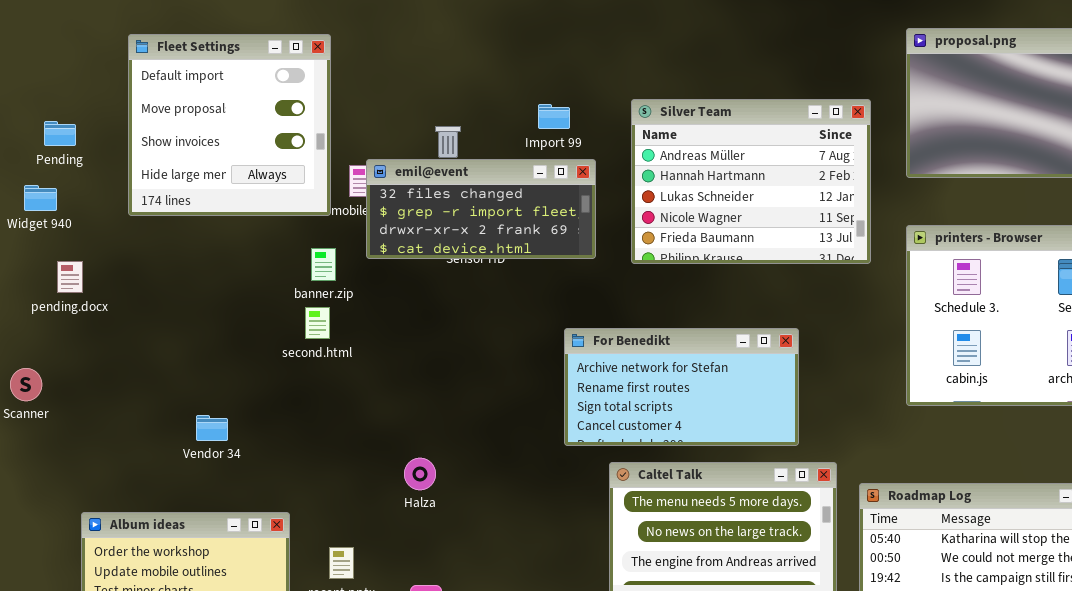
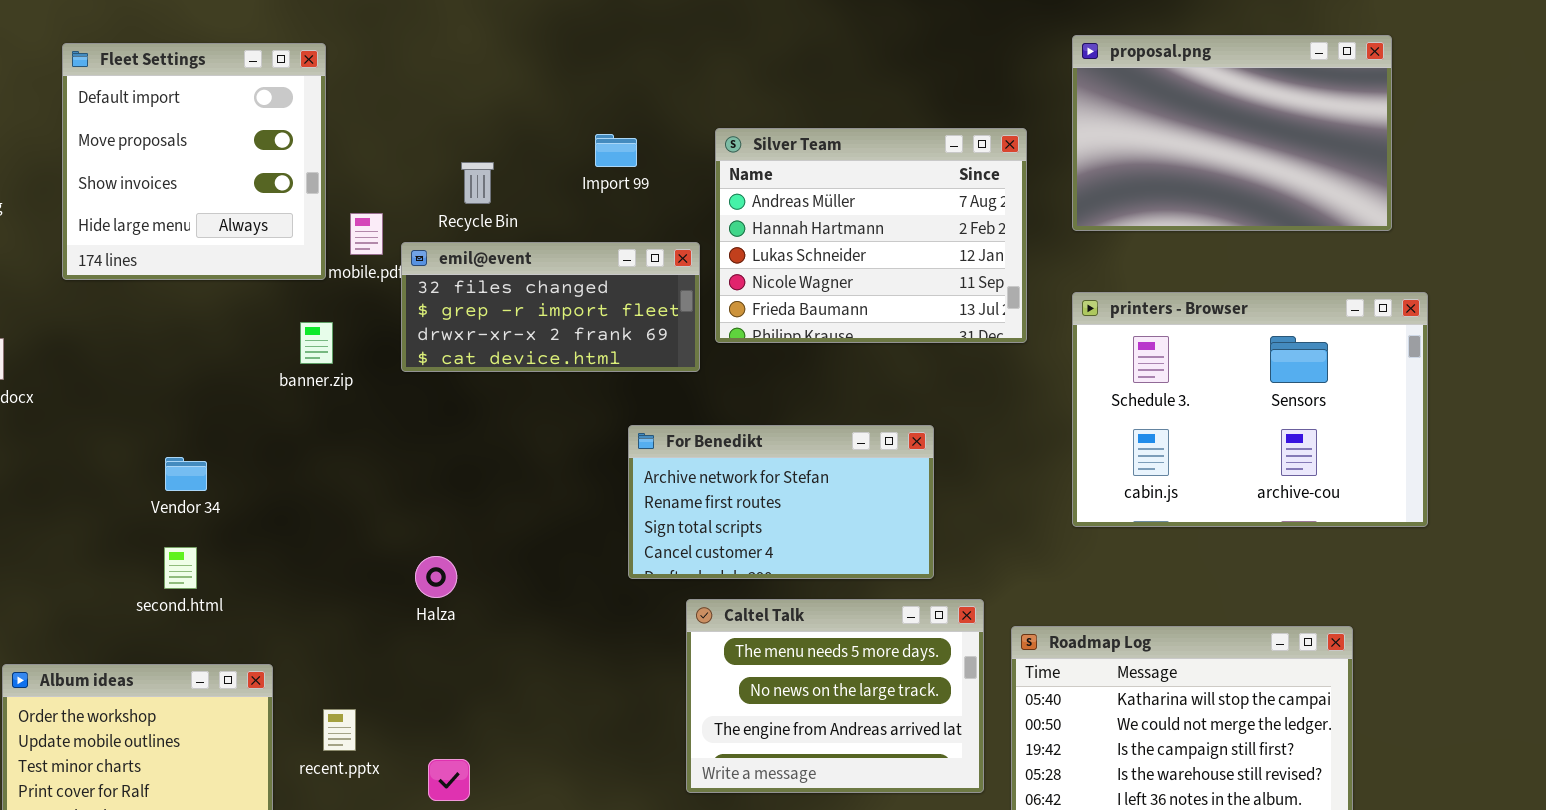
emil@event: [366,159,596,259] -> [401,242,700,372], moved
second.html: [305,307,330,339] -> [164,547,197,589], moved
Vendor 34: [196,415,228,441] -> [165,457,207,491], moved
Halza: [404,458,436,490] -> [415,556,457,598], moved

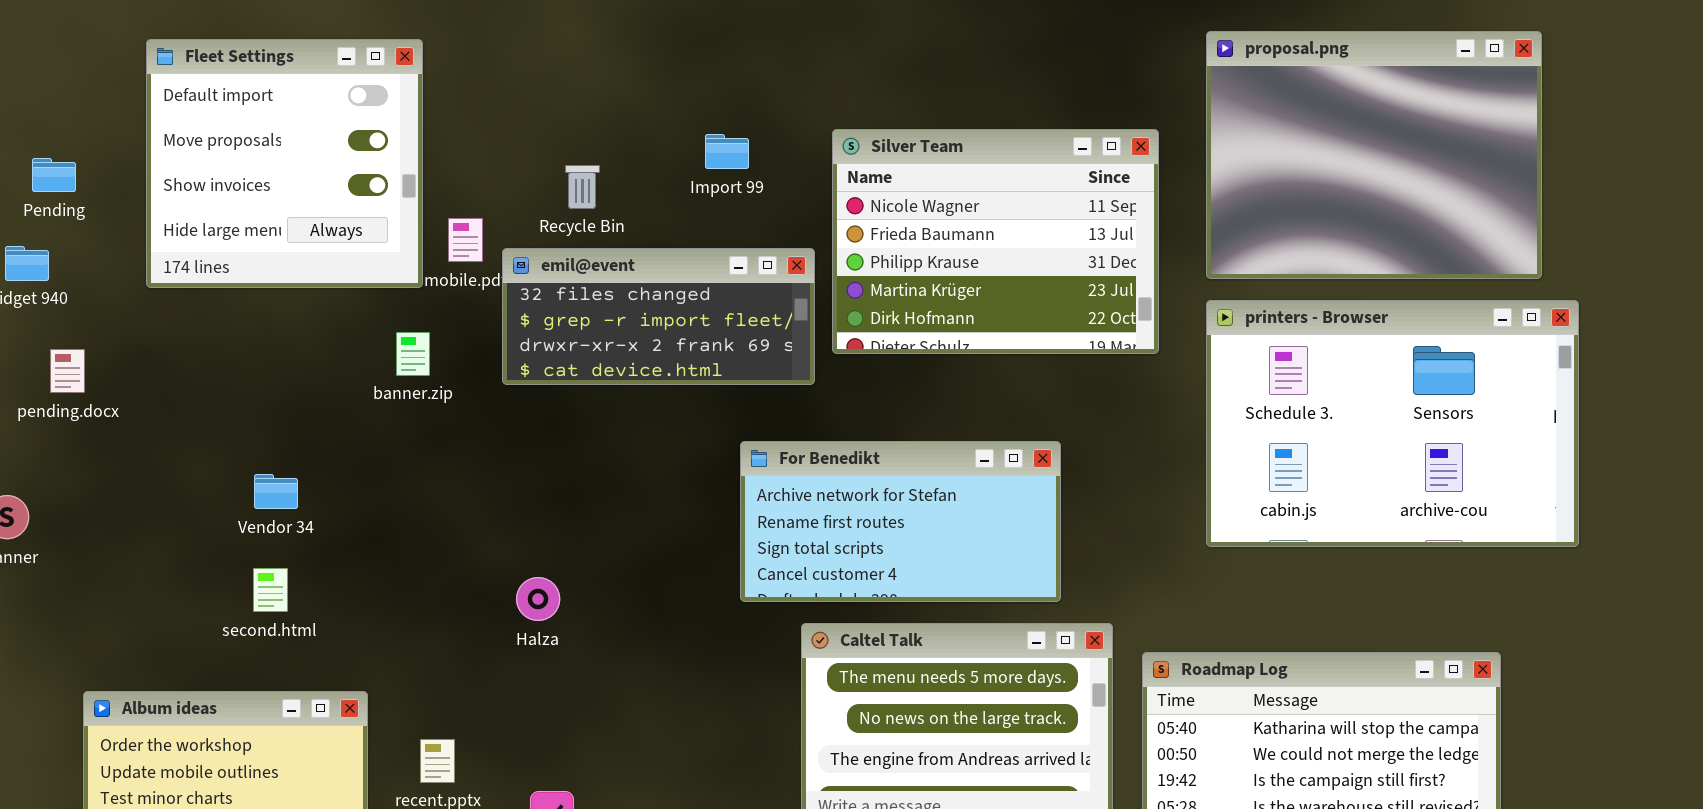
proposal.png: [1072,35,1392,231] -> [1206,31,1542,279], resized
Silver Team: [715,128,1027,343] -> [832,129,1159,354], scrolled down 3 rows

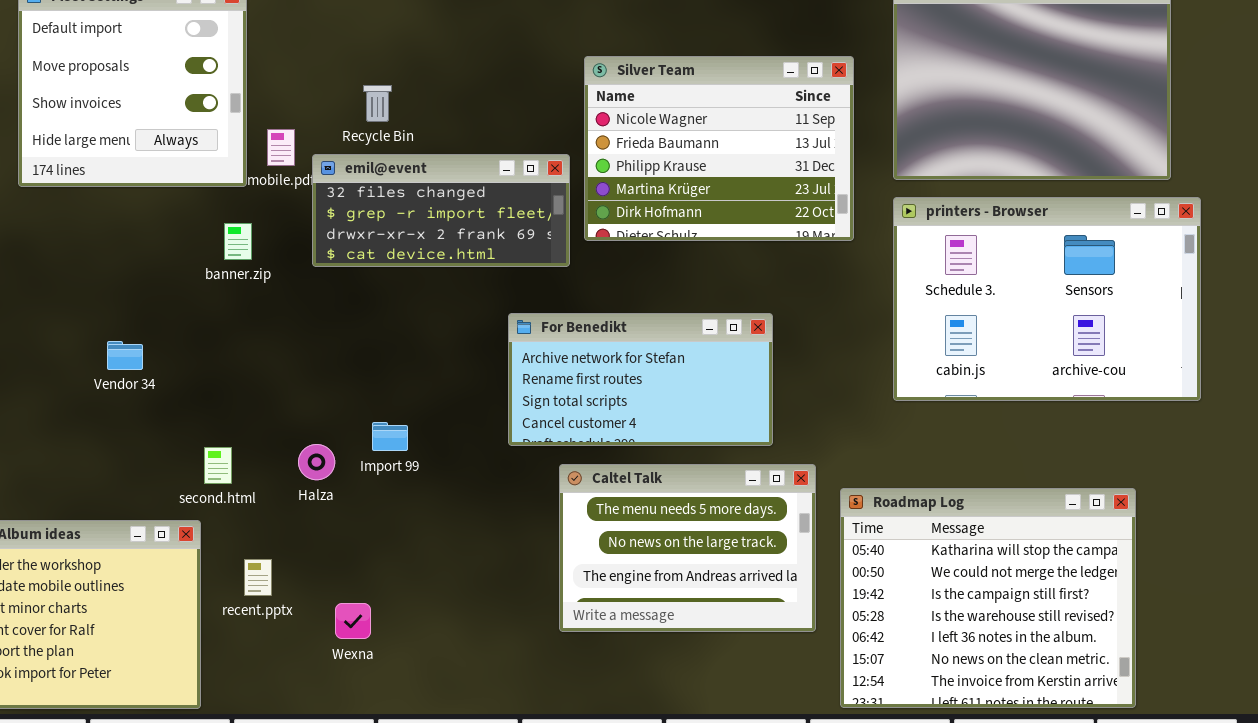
Import 99: [705,134,749,169] -> [372,422,408,451], moved
second.html: [253,568,288,612] -> [204,447,232,484], moved
Halza: [516,577,560,621] -> [298,444,335,480], moved

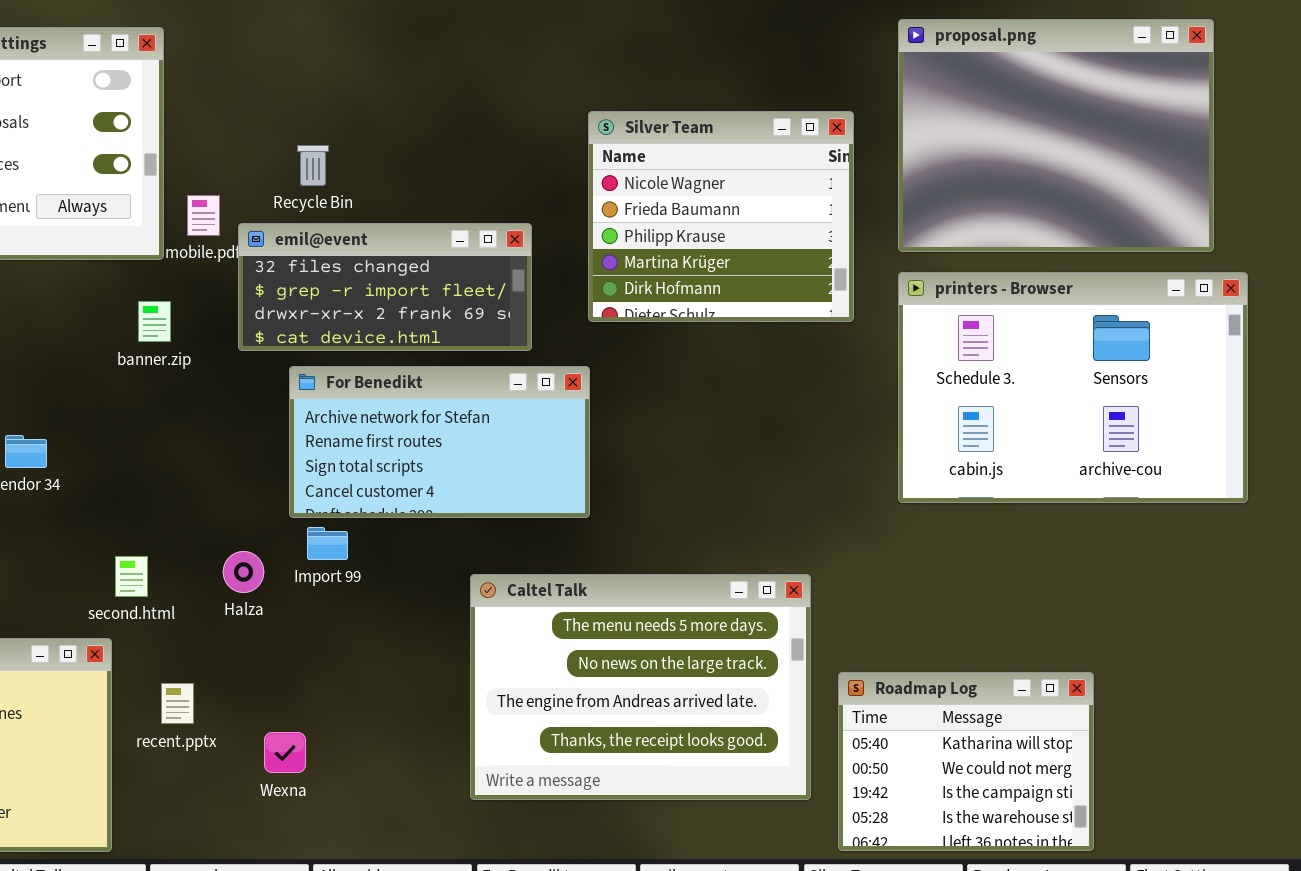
Silver Team: [584,56,854,241] -> [588,111,854,322], resized
For Benedikt: [508,313,773,446] -> [289,366,590,518], moved
Caltel Talk: [559,464,816,632] -> [470,574,811,800], resized
Roadmap Log: [840,488,1136,708] -> [838,672,1094,851], resized

